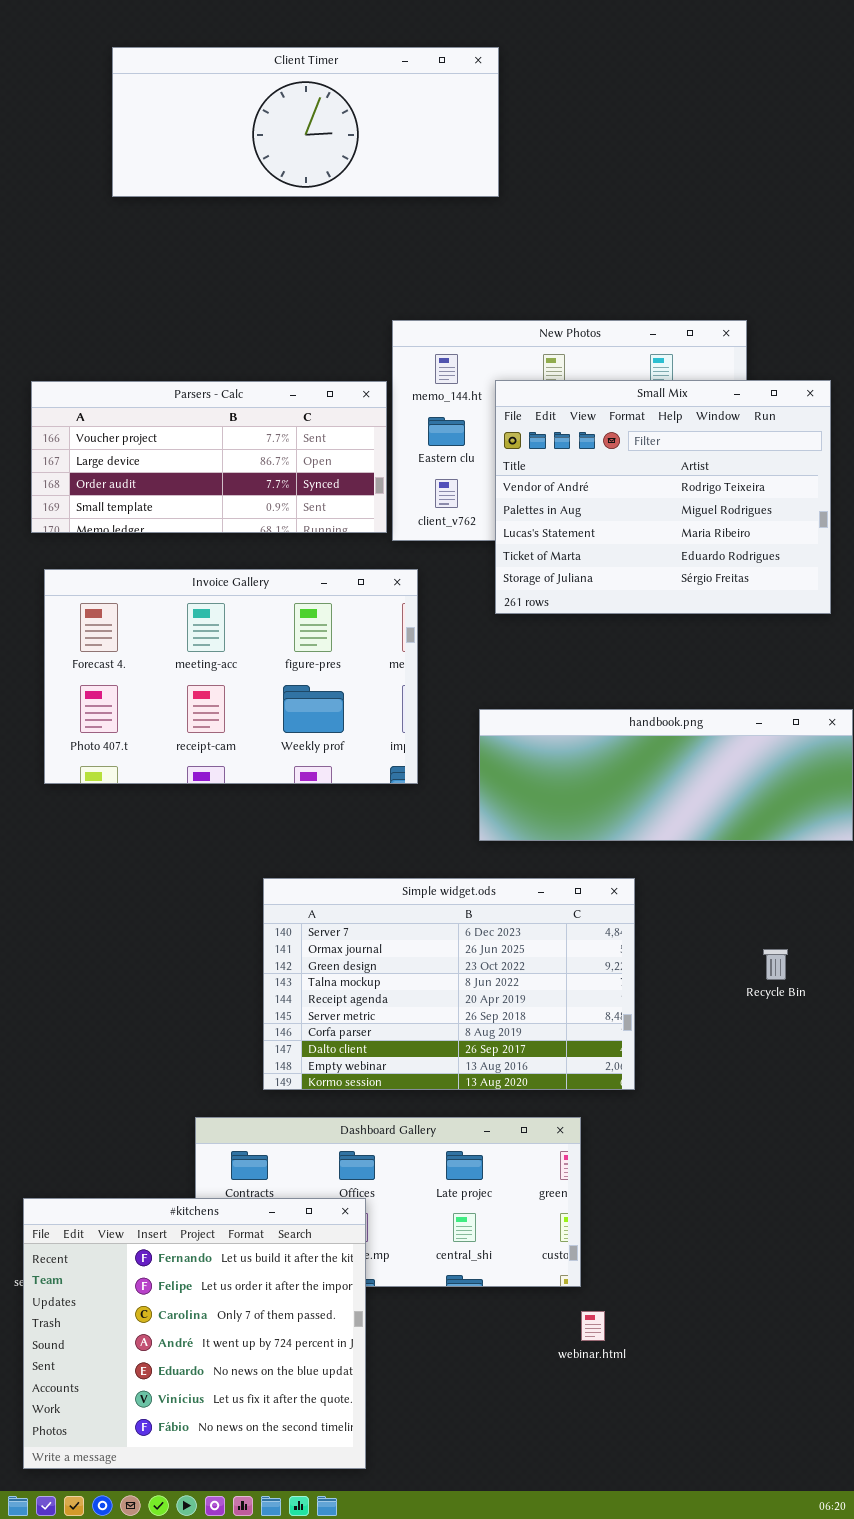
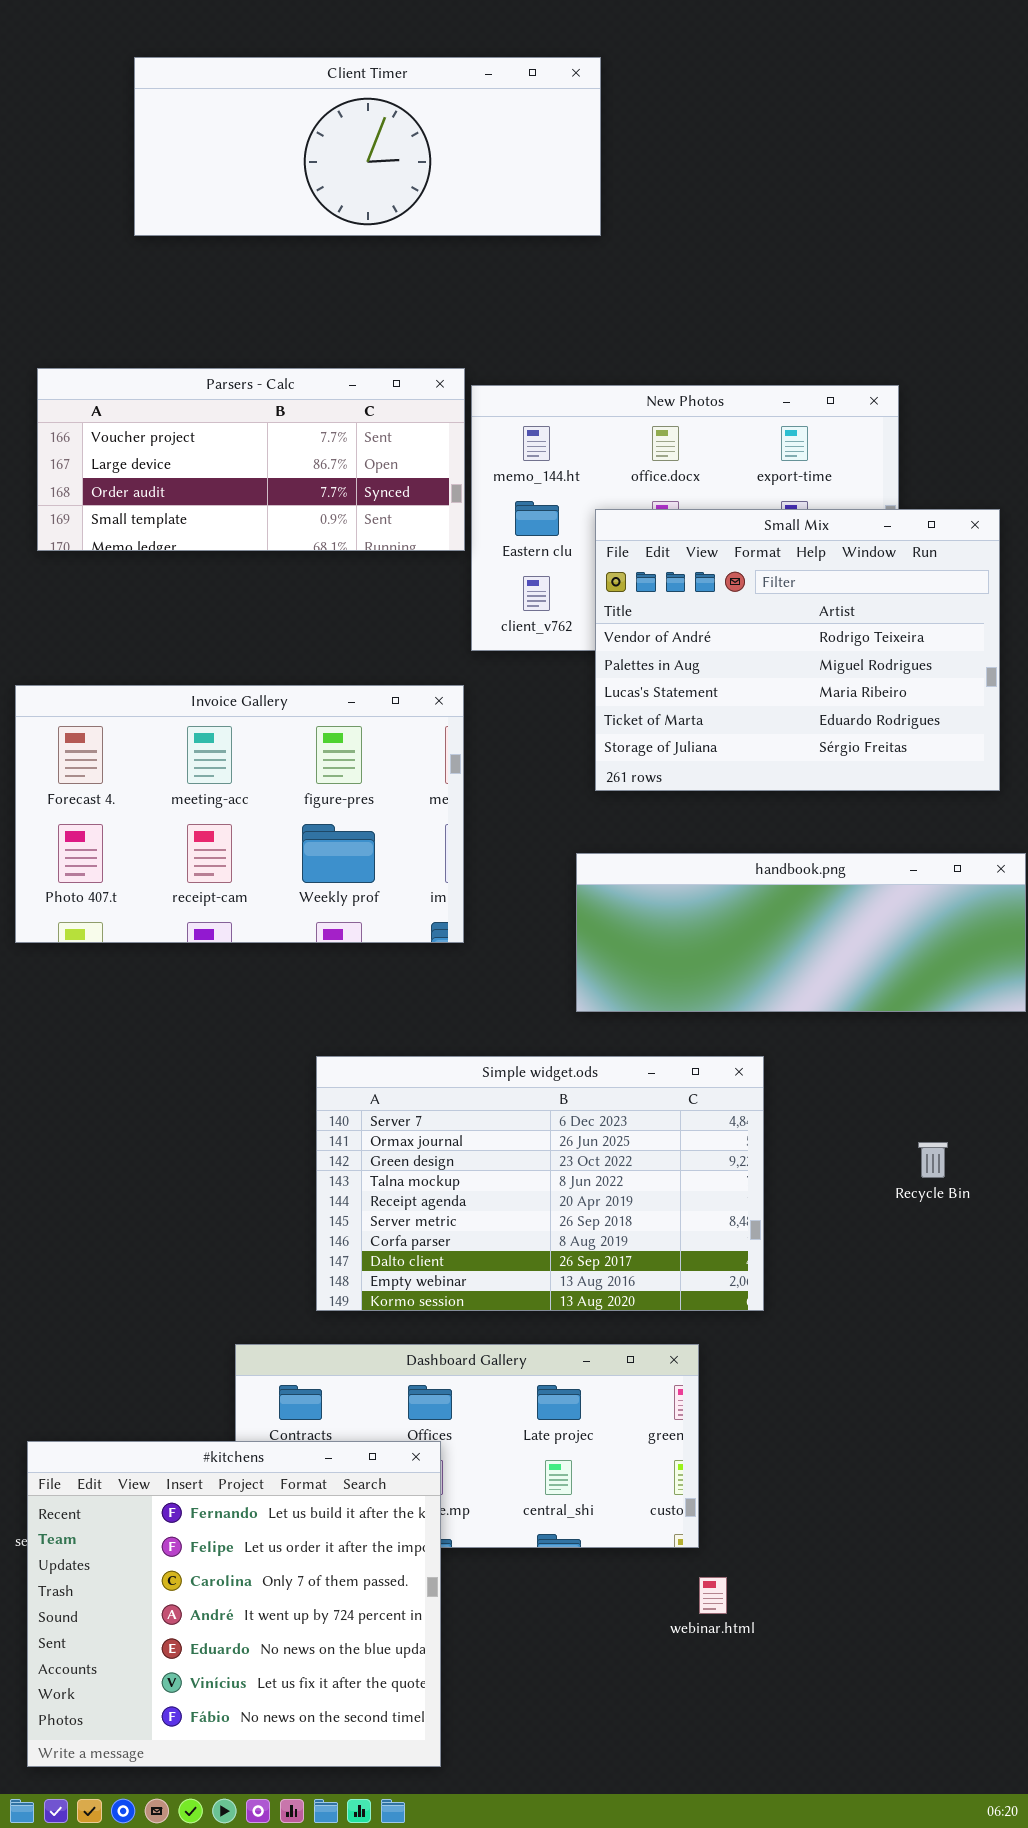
Small Mix: [495,380,831,614] -> [595,509,1000,791], moved
Parsers - Calc: [31,381,387,533] -> [37,368,465,551], moved
Invoice Gallery: [44,569,418,784] -> [15,685,464,943], moved

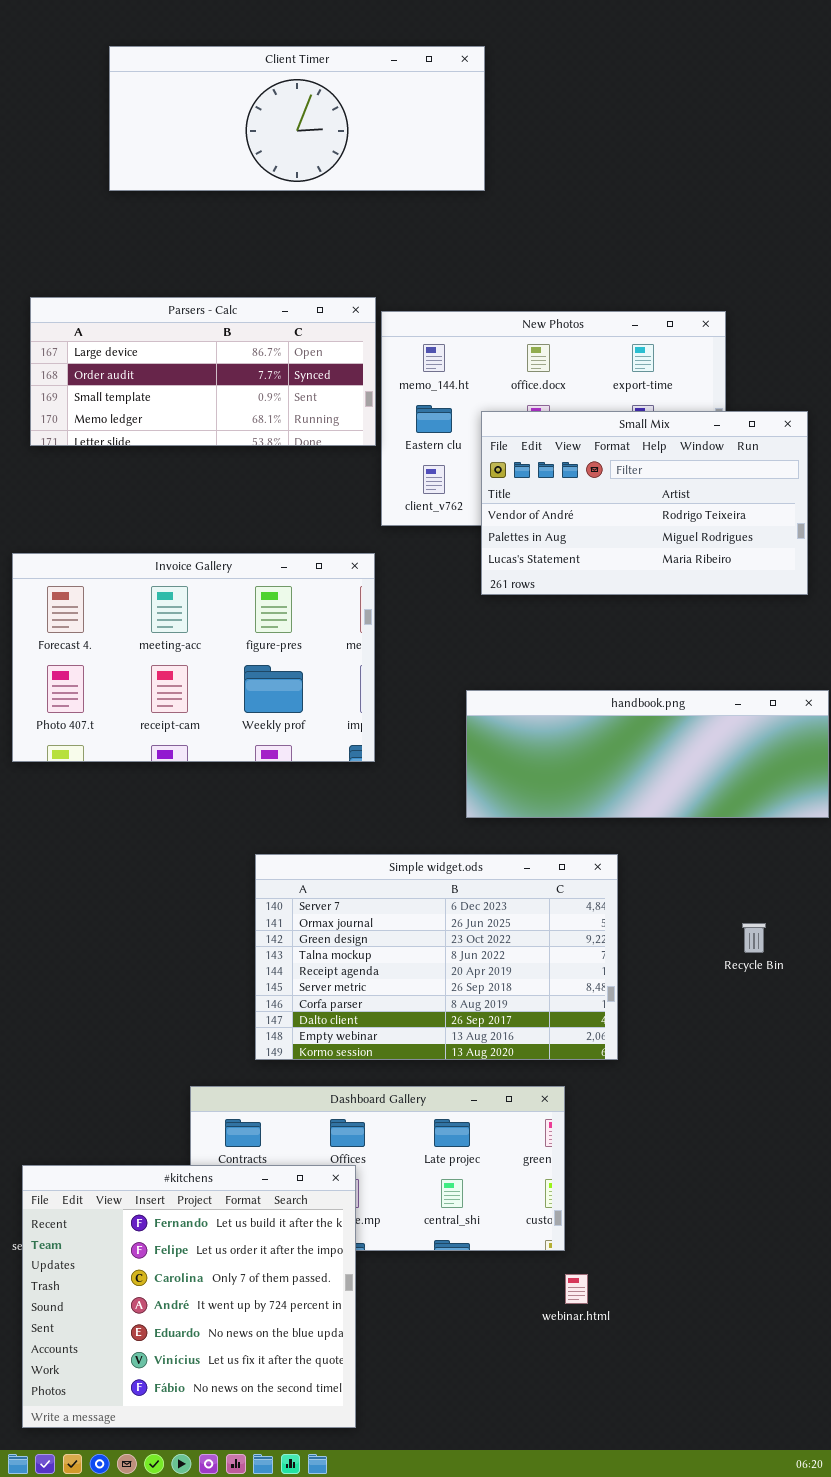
Parsers - Calc: [37,368,465,551] -> [30,297,376,446], scrolled down 1 row
Small Mix: [595,509,1000,791] -> [481,411,808,595], resized

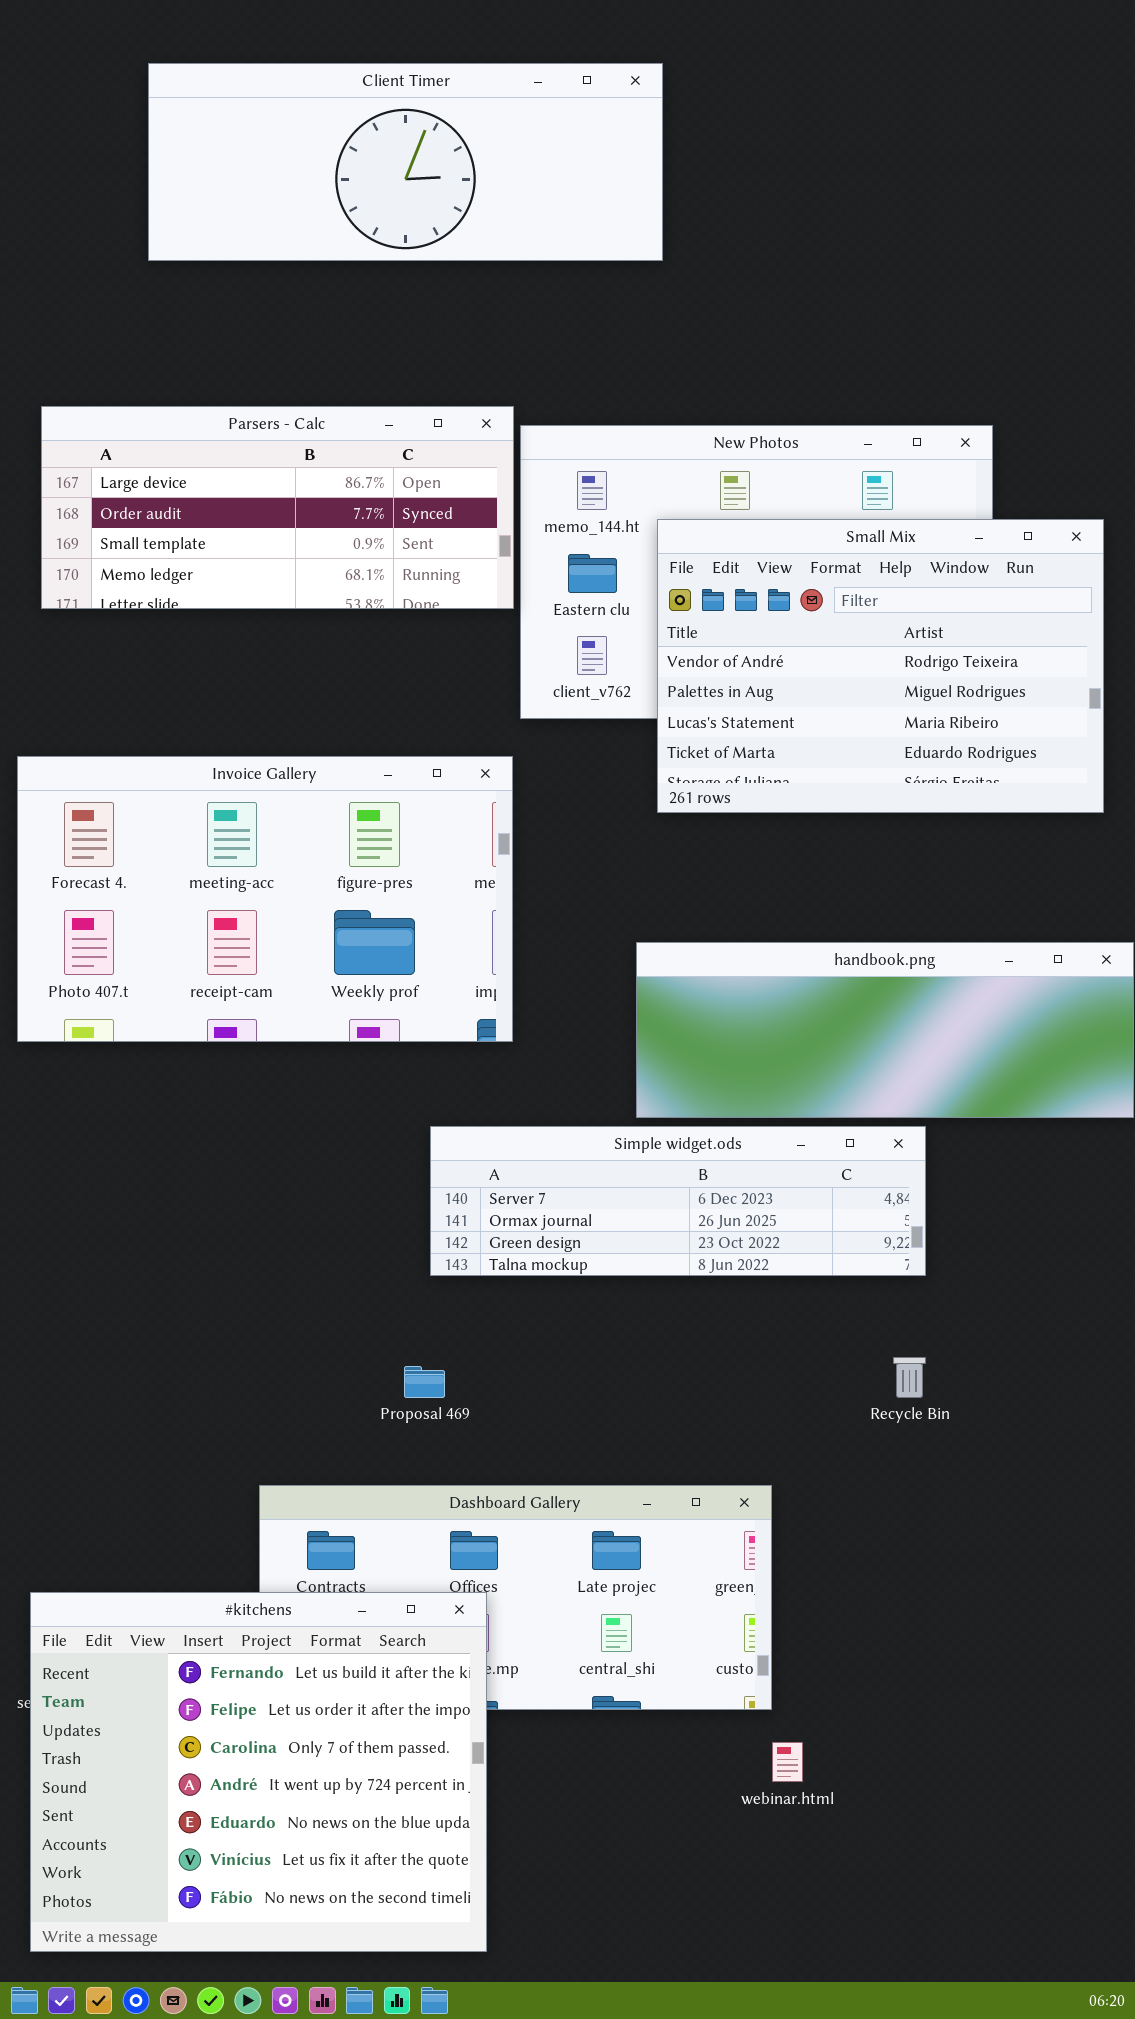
Small Mix: [481,411,808,595] -> [657,519,1104,813], resized
Simple widget.ods: [255,854,618,1060] -> [430,1126,926,1276], moved, resized
Recycle Bin: [742,923,766,953] -> [893,1357,926,1398], moved

